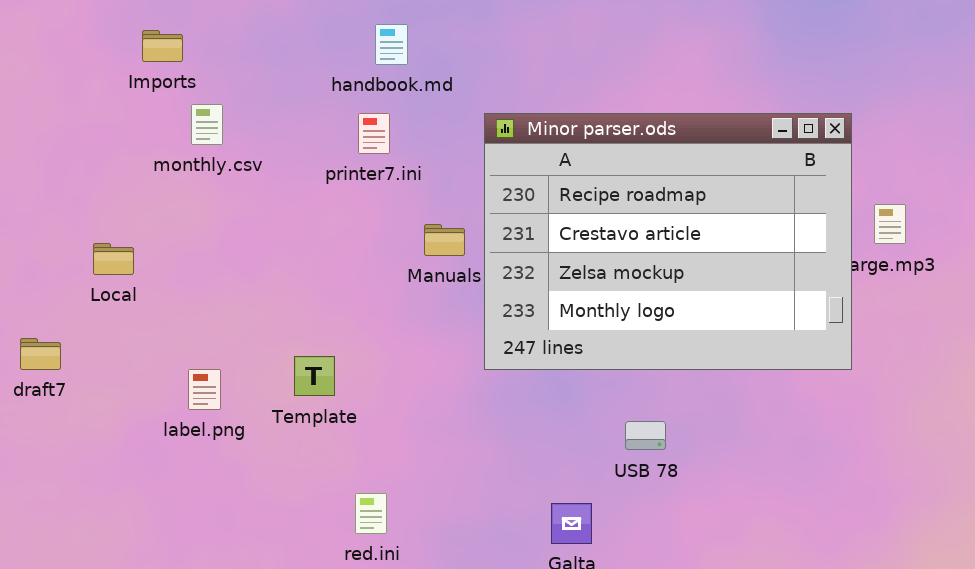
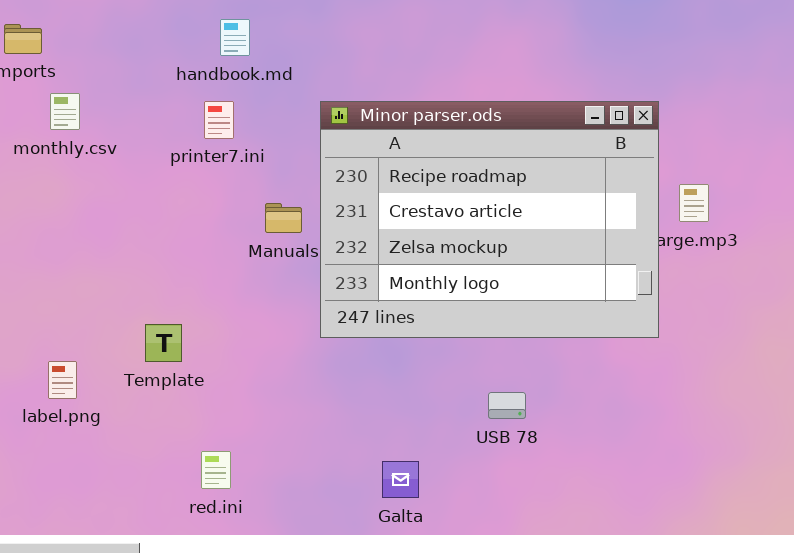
label.png: [188,369,221,410] -> [48,361,77,399], moved
USB 78: [625,421,666,450] -> [488,392,526,419], moved

